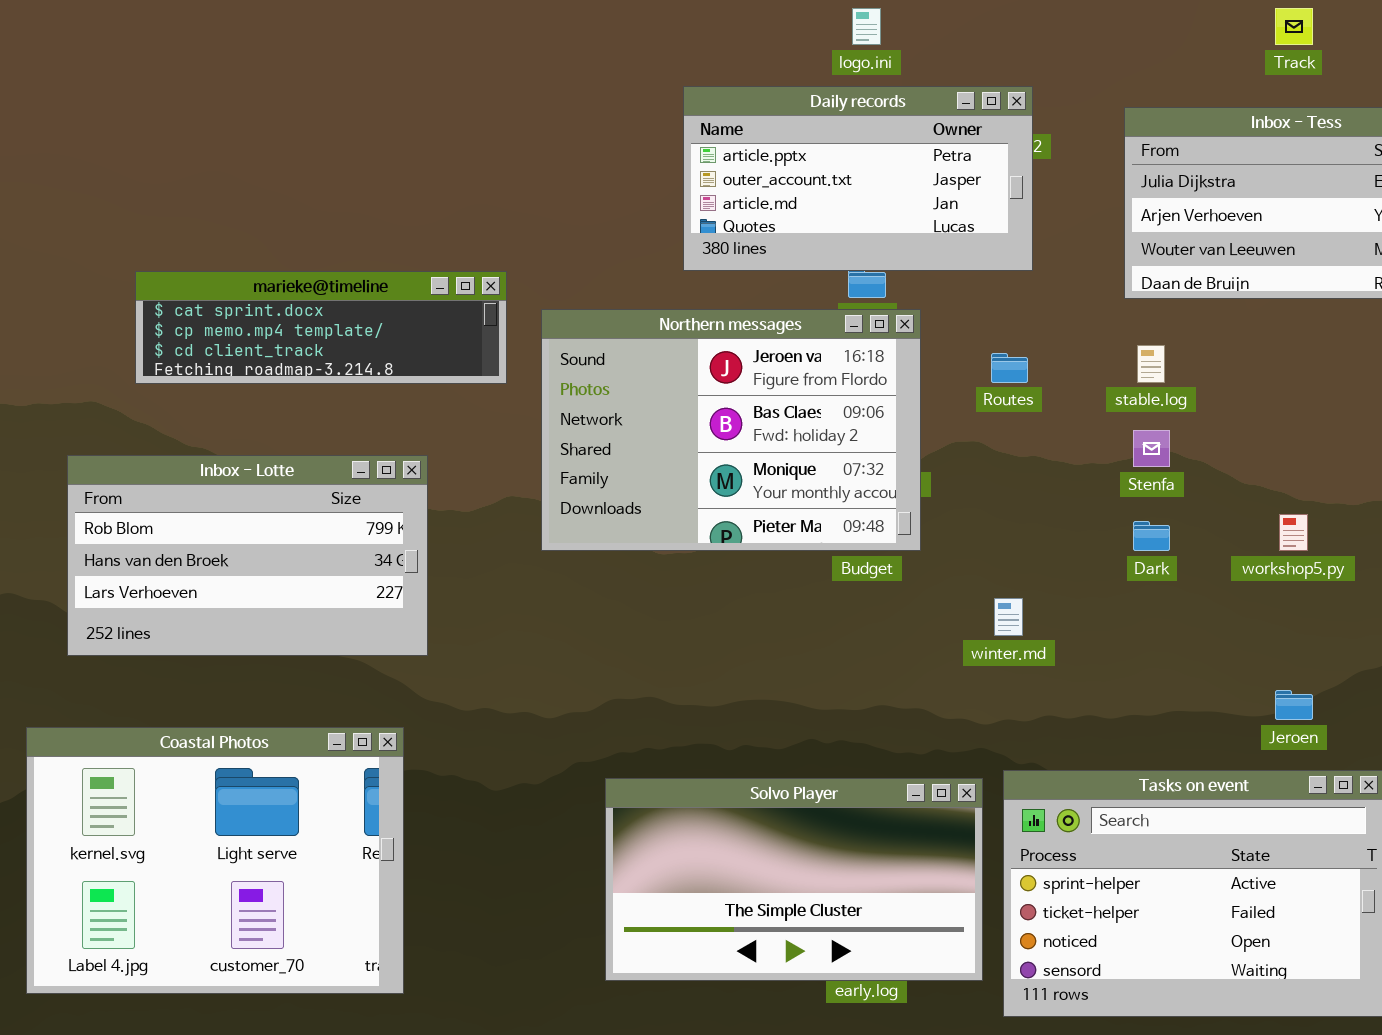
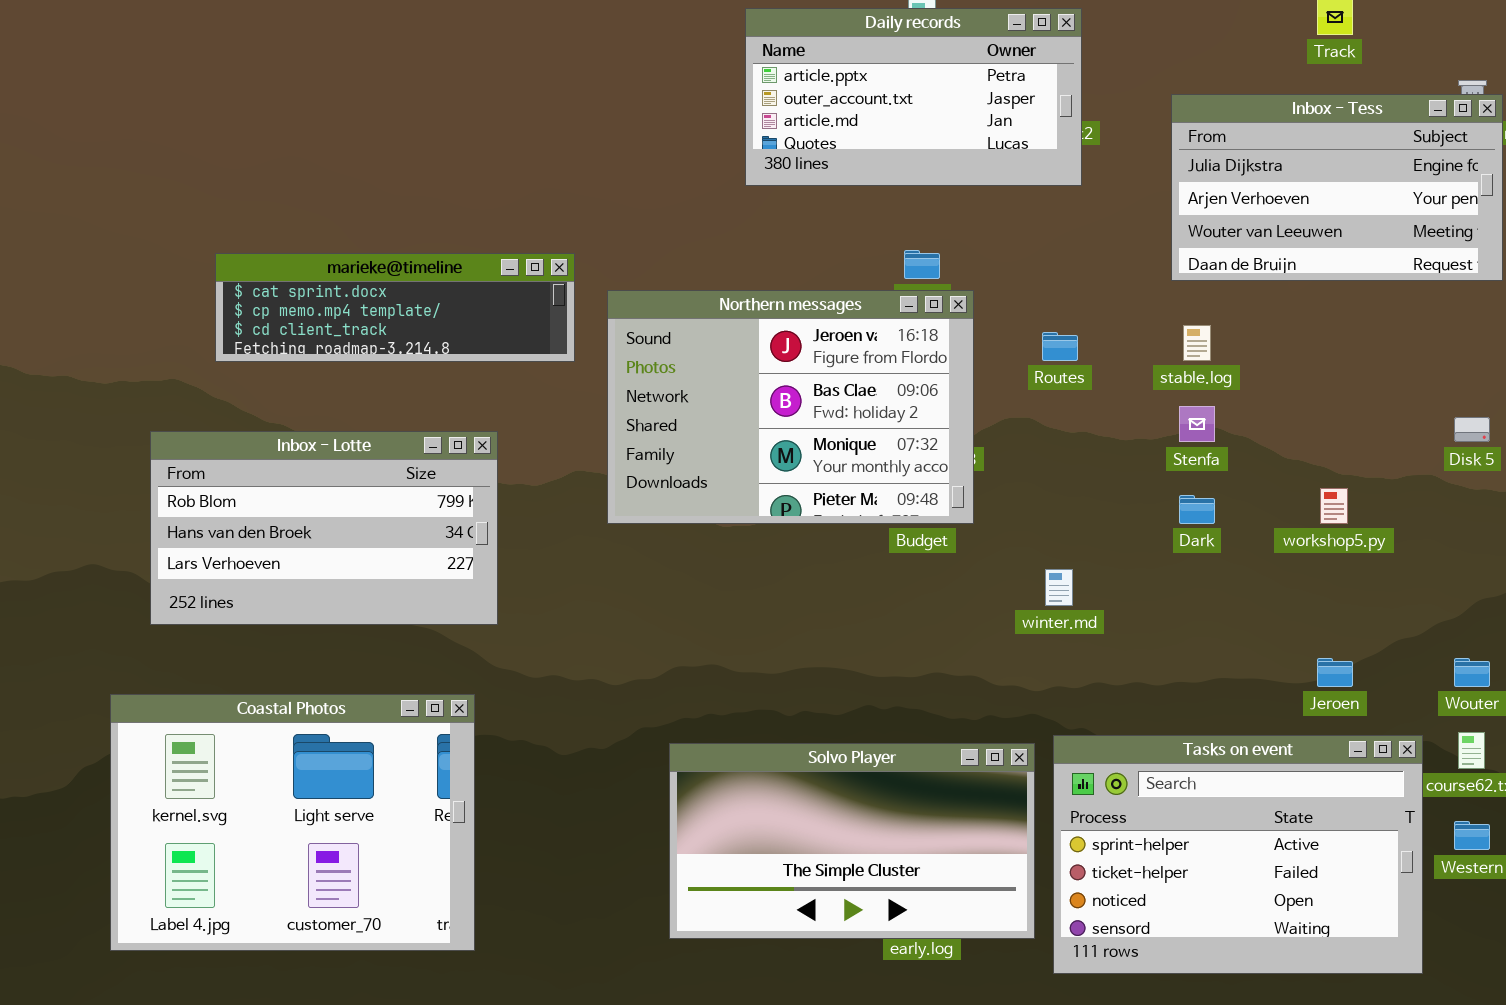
Daily records: [683,86,1033,271] -> [745,8,1082,186], moved

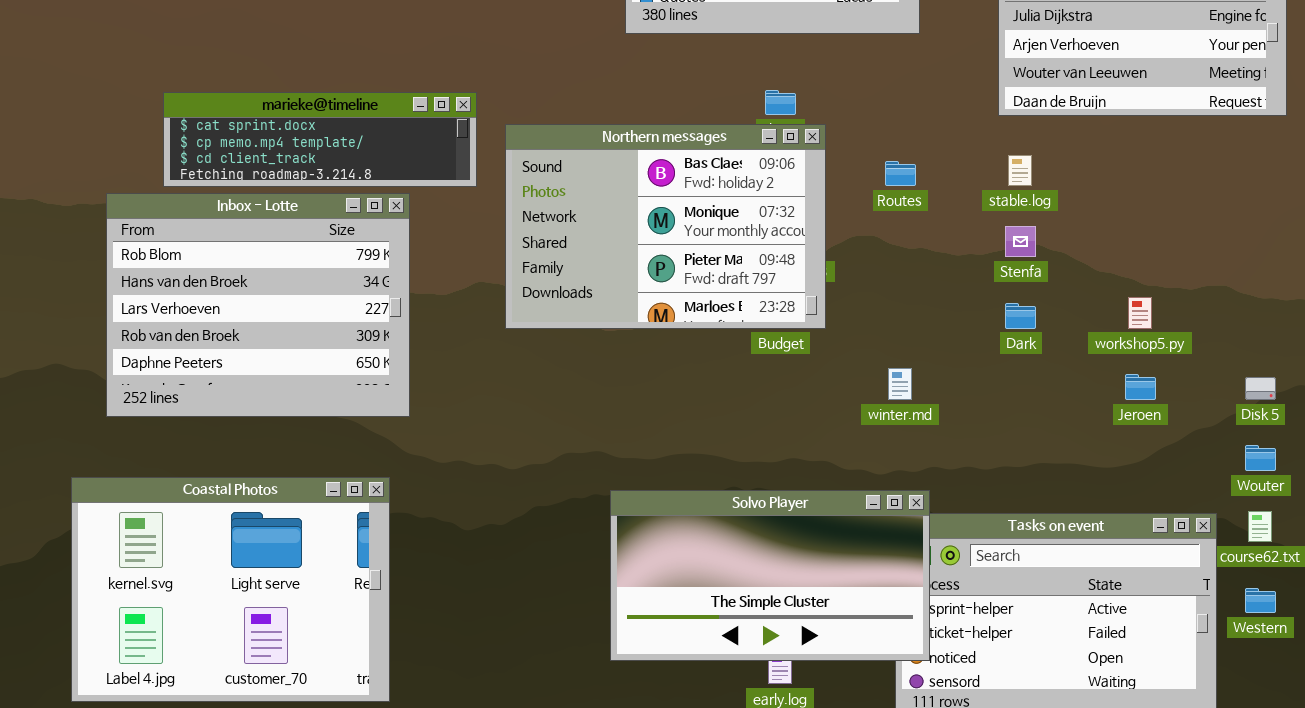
Northern messages: [607,290,974,524] -> [505,124,826,329], scrolled down 1 row
Disk 5: [1454,417,1490,442] -> [1245,377,1276,400], moved
Inbox - Lotte: [150,431,498,625] -> [106,193,410,417], resized
Jeroen: [1317,658,1353,687] -> [1125,374,1156,400], moved
Solvo Player: [669,743,1035,939] -> [610,490,930,661], moved

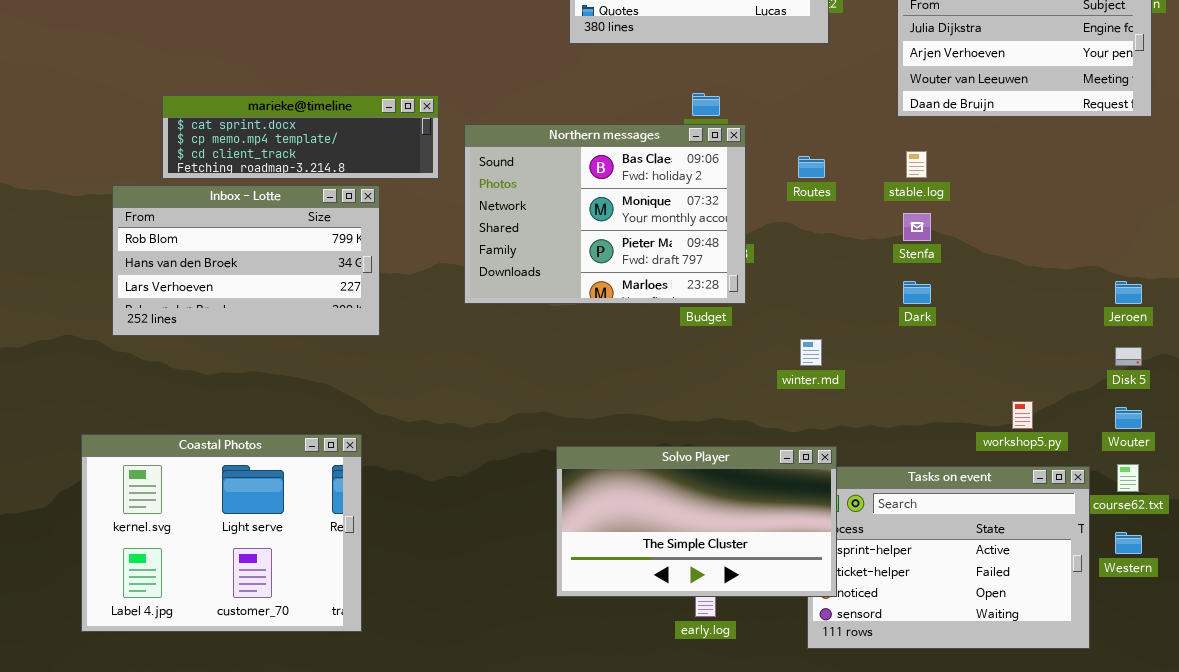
Inbox - Lotte: [106,193,410,417] -> [112,185,380,336], resized
workshop5.py: [1128,297,1152,329] -> [1012,401,1033,429], moved
Jeroen: [1125,374,1156,400] -> [1115,281,1142,304], moved

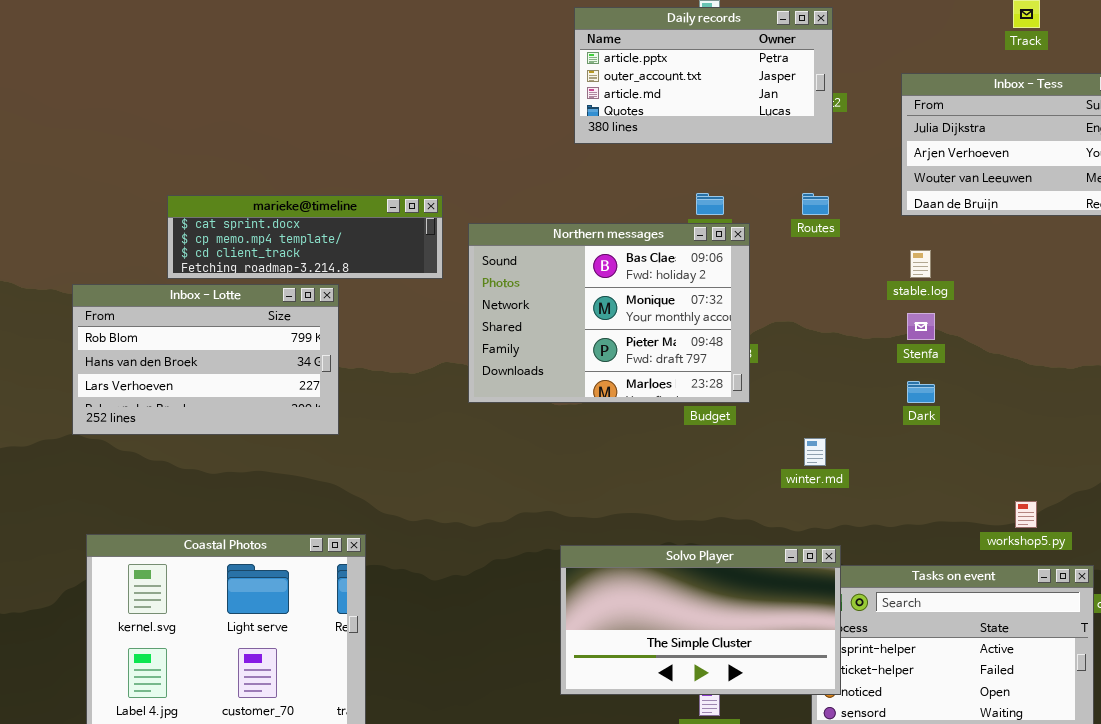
Routes: [798,156,825,178] -> [802,193,829,215], moved
Inbox - Lotte: [112,185,380,336] -> [72,284,339,435], moved

